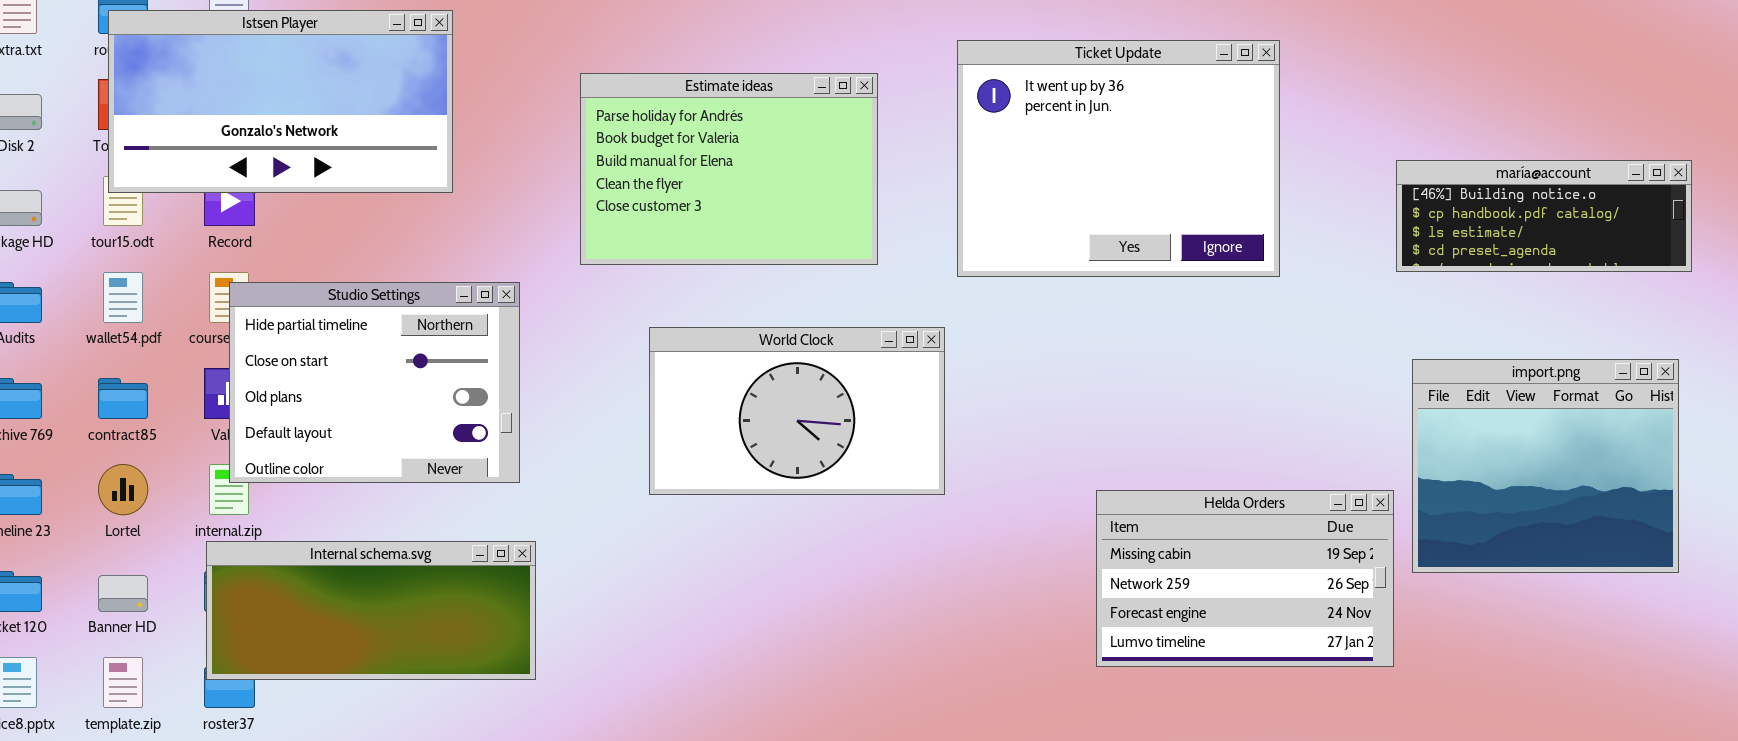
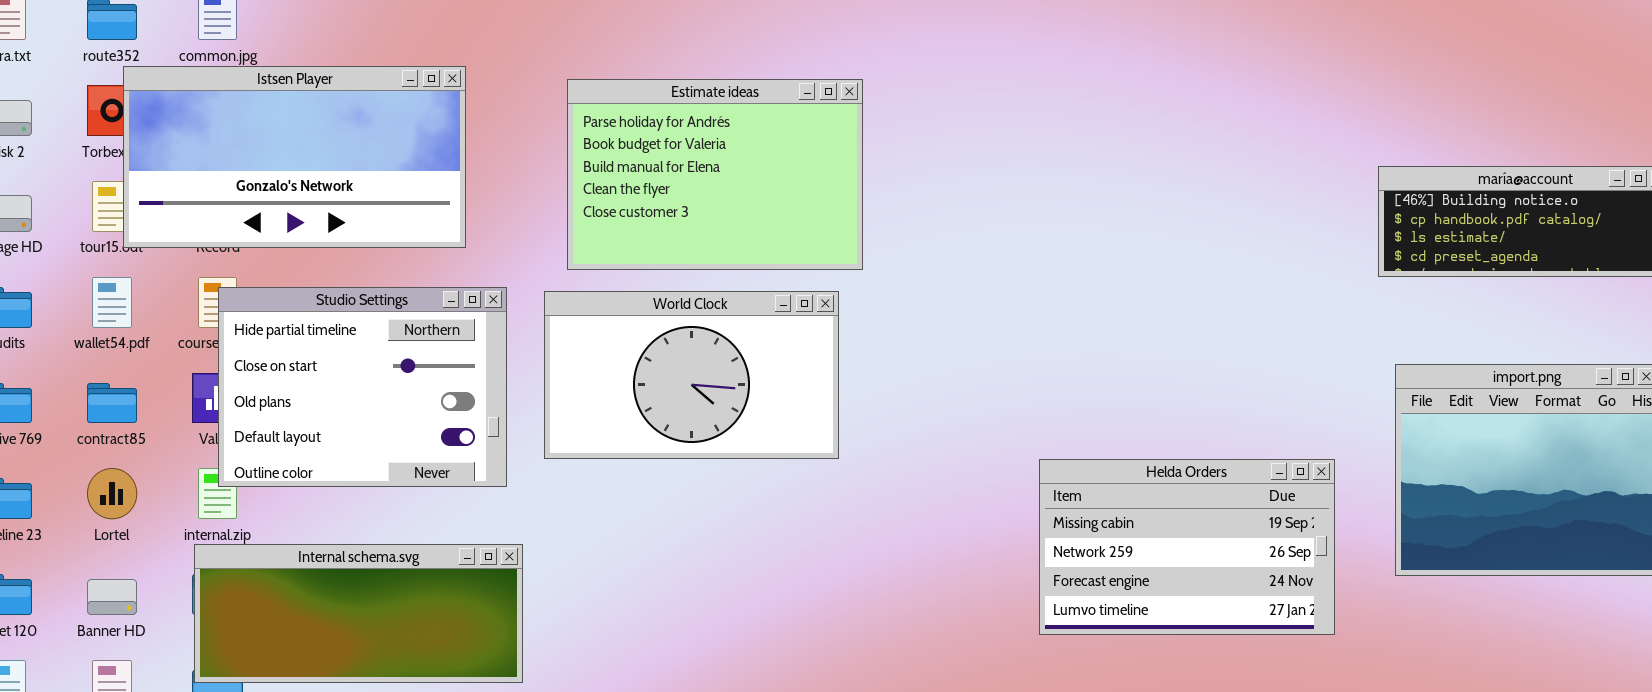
Istsen Player: [108,10,453,193] -> [123,66,466,248], moved
Ticket Update: [957,40,1280,277] -> none, closed
World Clock: [649,327,945,495] -> [544,291,839,459], moved
Helda Orders: [1096,490,1394,667] -> [1039,459,1335,635], moved

